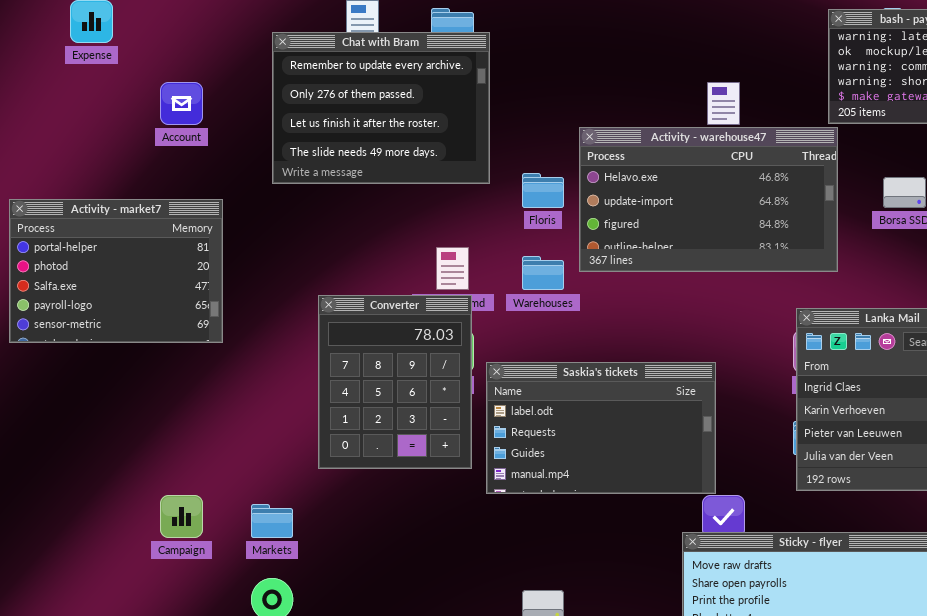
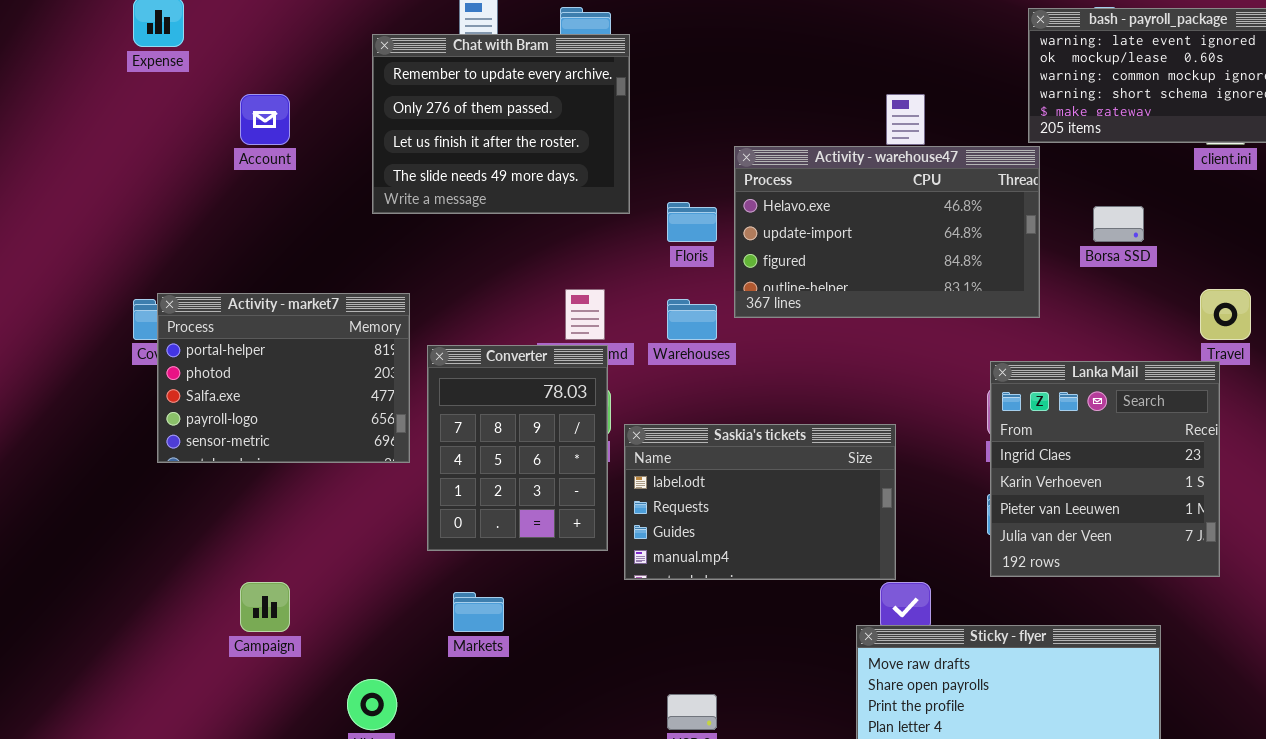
Activity - market7: [9,199,223,343] -> [157,293,410,463], moved
Markets: [251,504,293,538] -> [453,592,504,632], moved

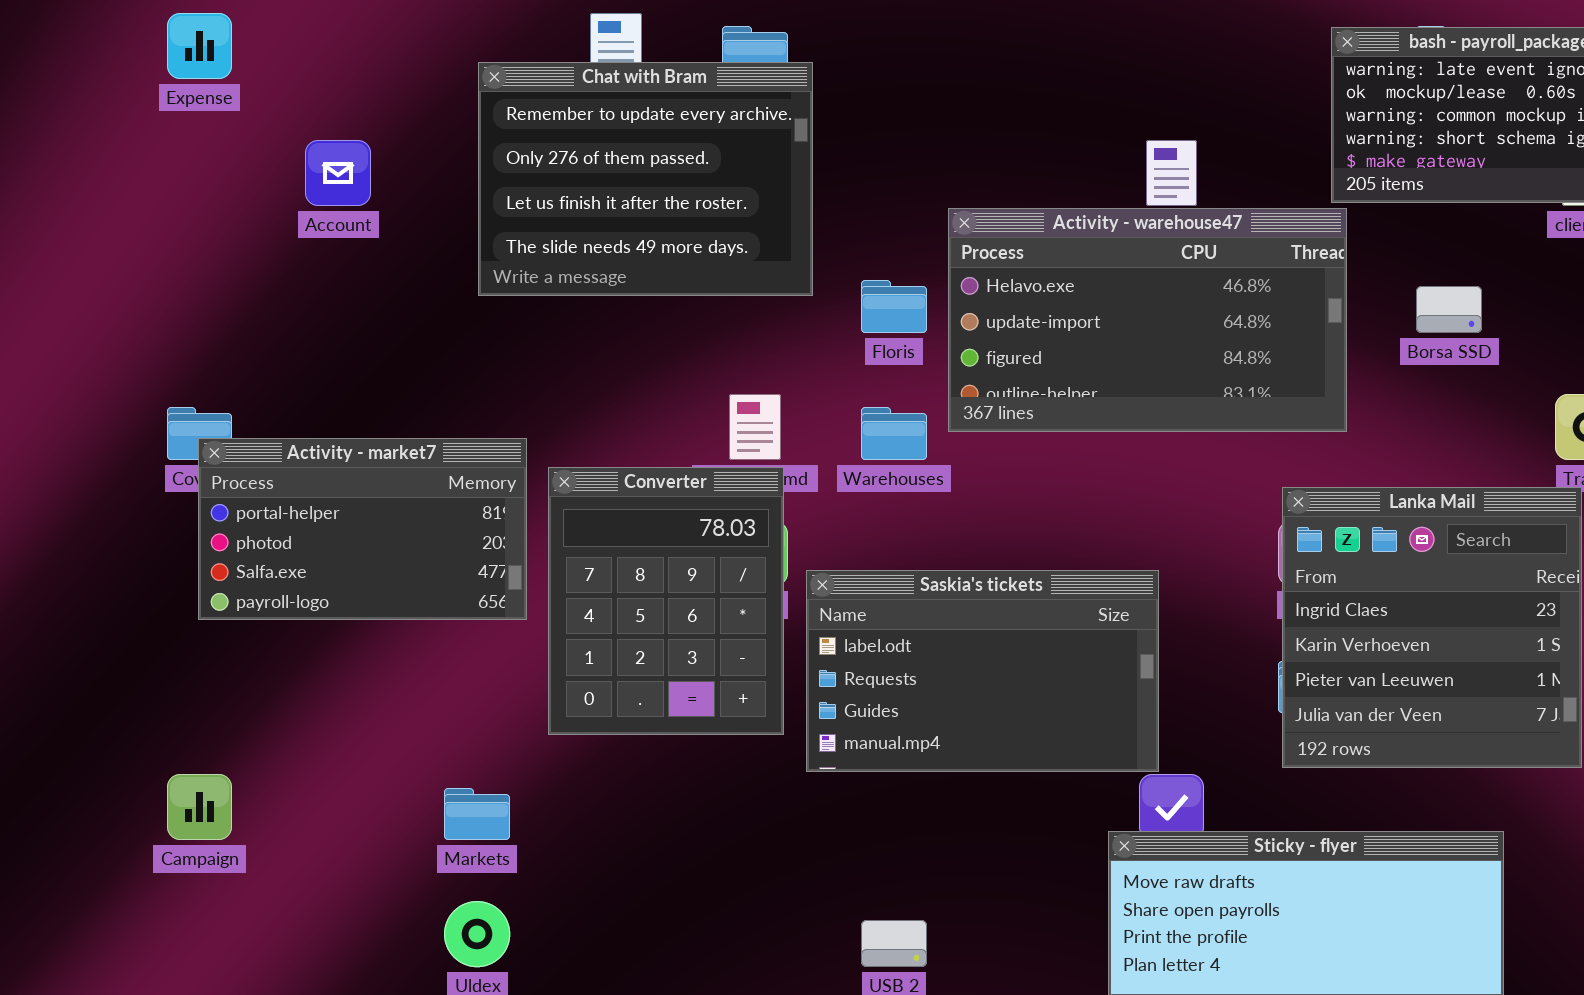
Activity - market7: [157,293,410,463] -> [198,438,527,620], resized
Campaign: [240,582,290,632] -> [167,774,232,840], moved
Markets: [453,592,504,632] -> [444,788,510,840], moved

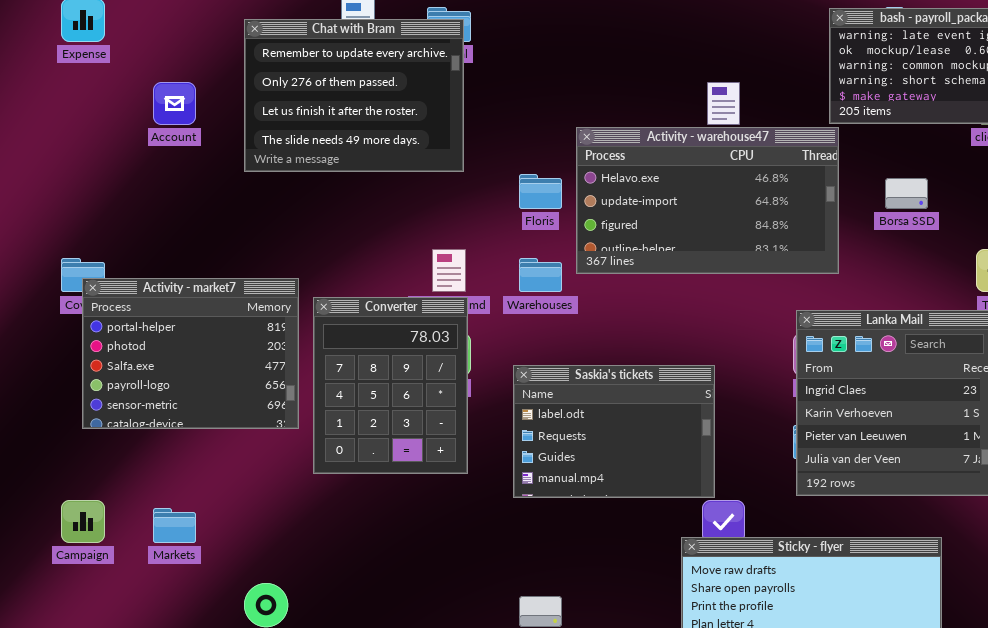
Chat with Bram: [478,62,813,296] -> [244,19,464,172], moved
Activity - market7: [198,438,527,620] -> [82,278,299,429], resized
Saskia's tickets: [806,570,1159,772] -> [513,365,715,498], resized
Markets: [444,788,510,840] -> [153,508,196,543], moved

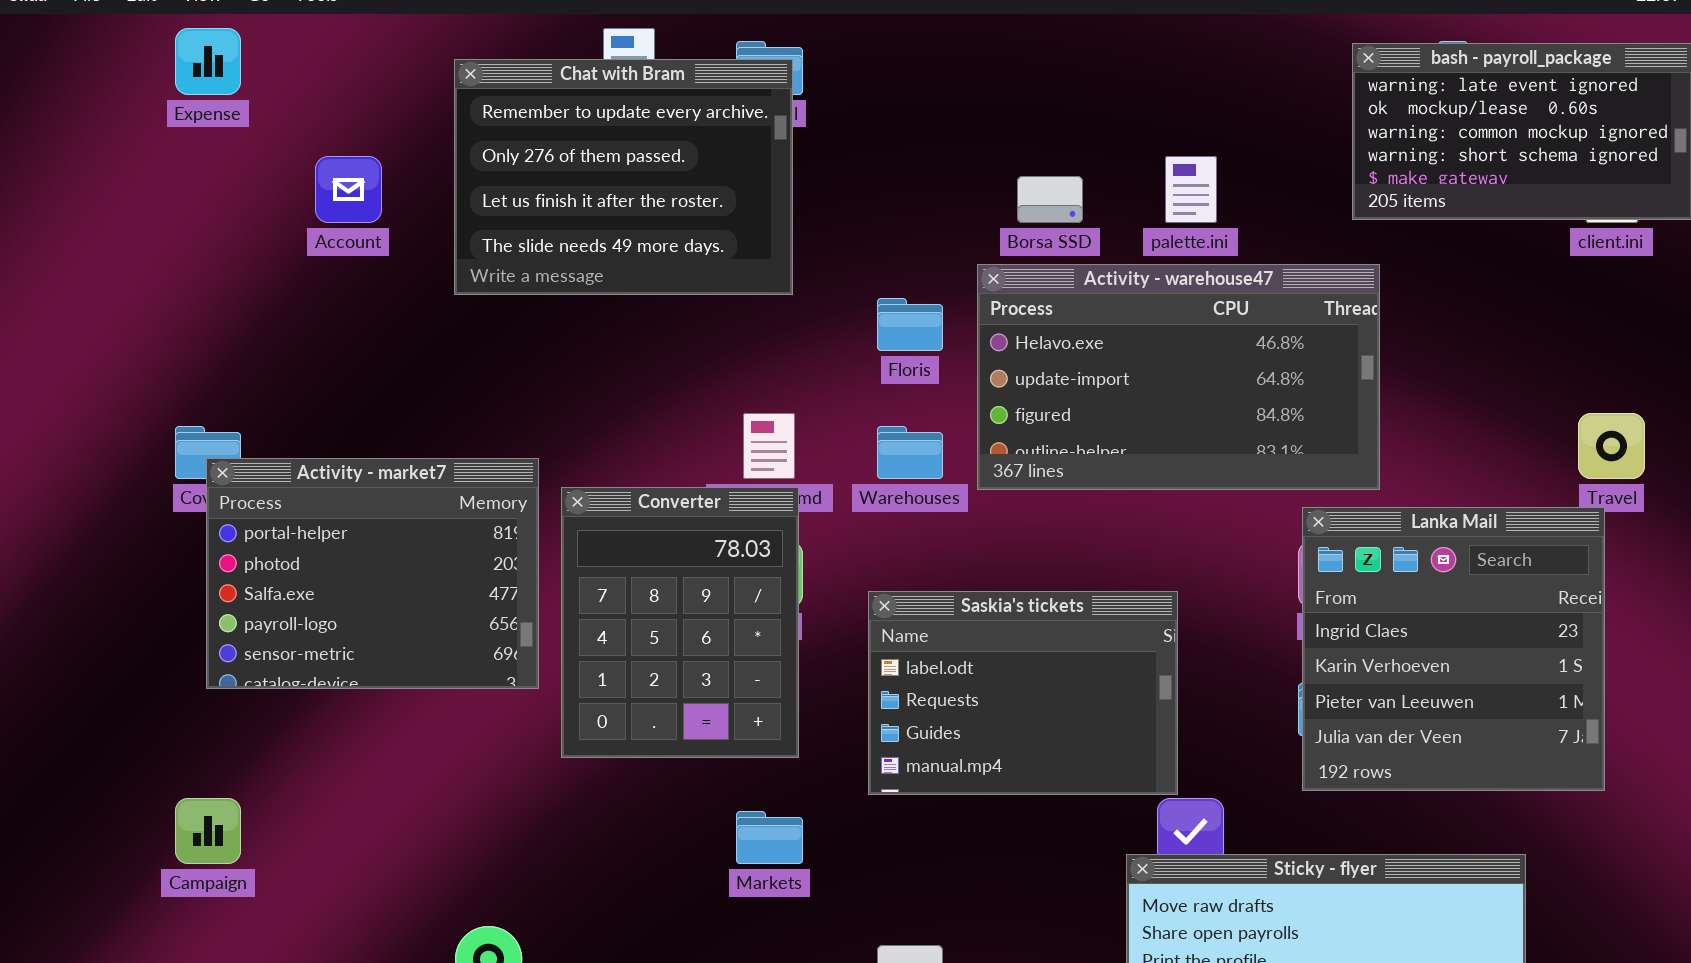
Activity - warehouse47: [576,127,839,274] -> [977,264,1380,490], moved
Borsa SSD: [885,178,928,209] -> [1017,176,1083,223], moved
Markets: [153,508,196,543] -> [736,811,803,864], moved

